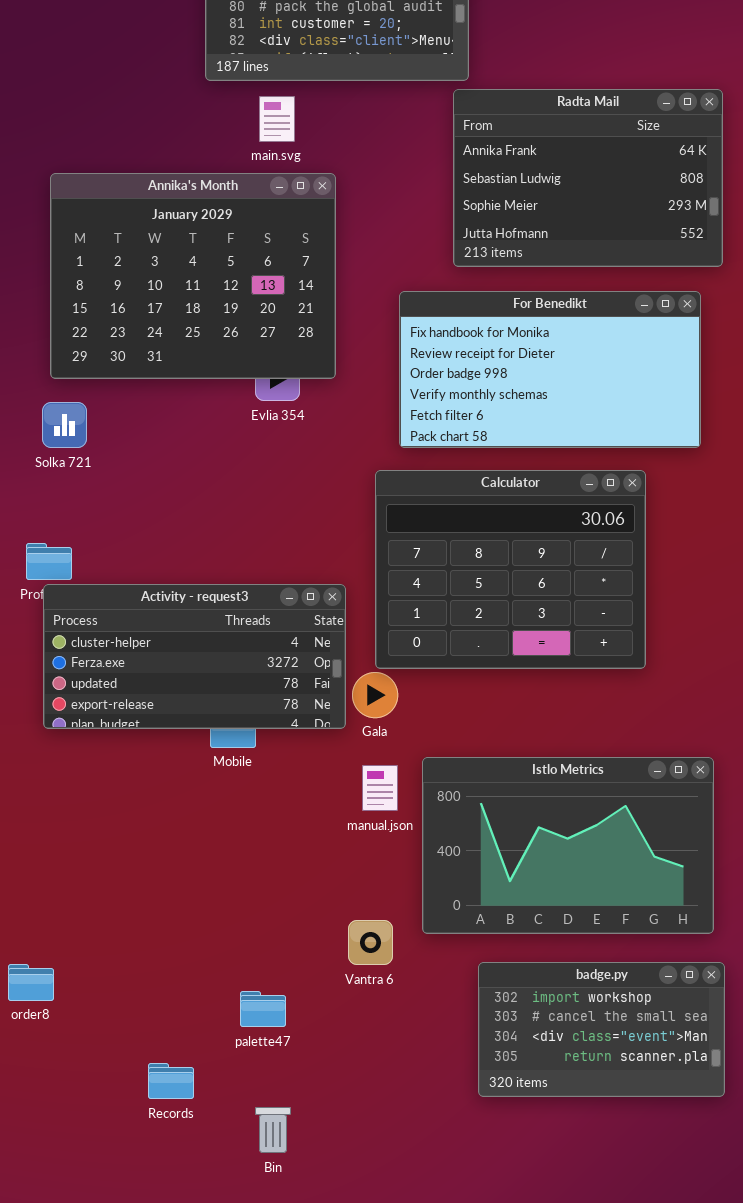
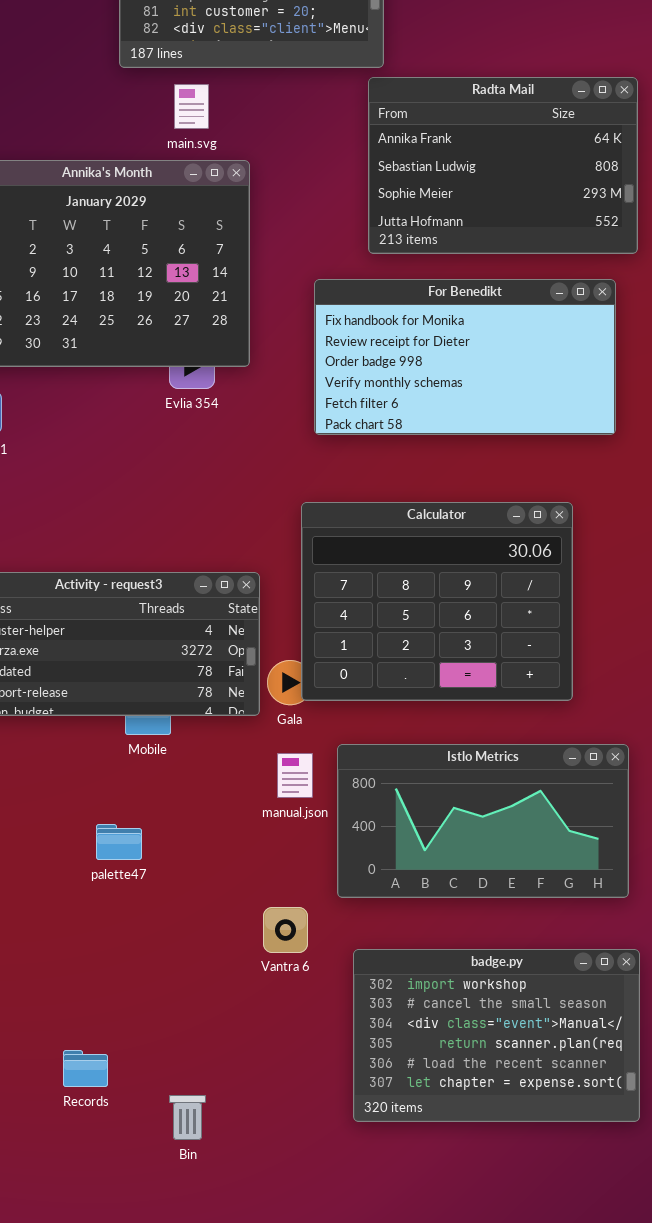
Calculator: [375,470,646,669] -> [301,502,573,701], moved
Istlo Metrics: [422,757,714,934] -> [337,744,629,898], resized
badge.py: [478,962,725,1097] -> [353,949,640,1122], resized
palette47: [240,991,286,1027] -> [96,824,142,860], moved

